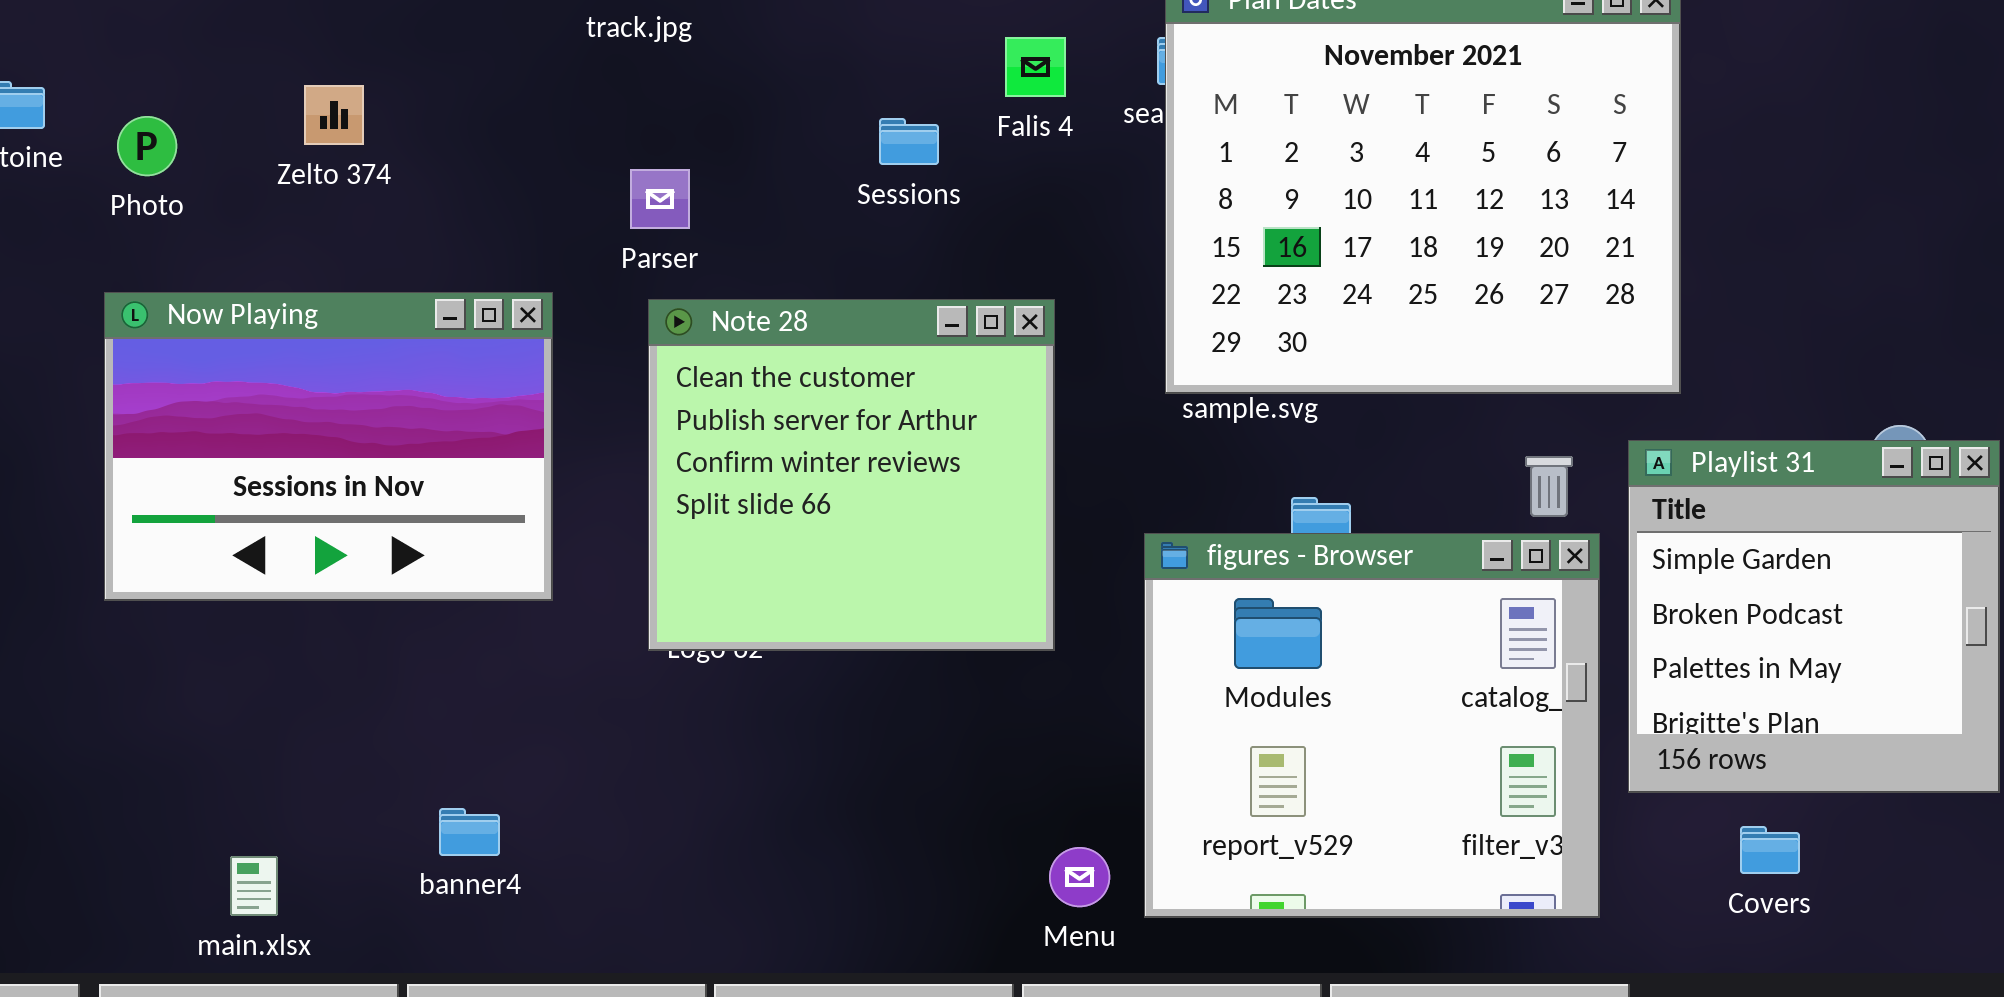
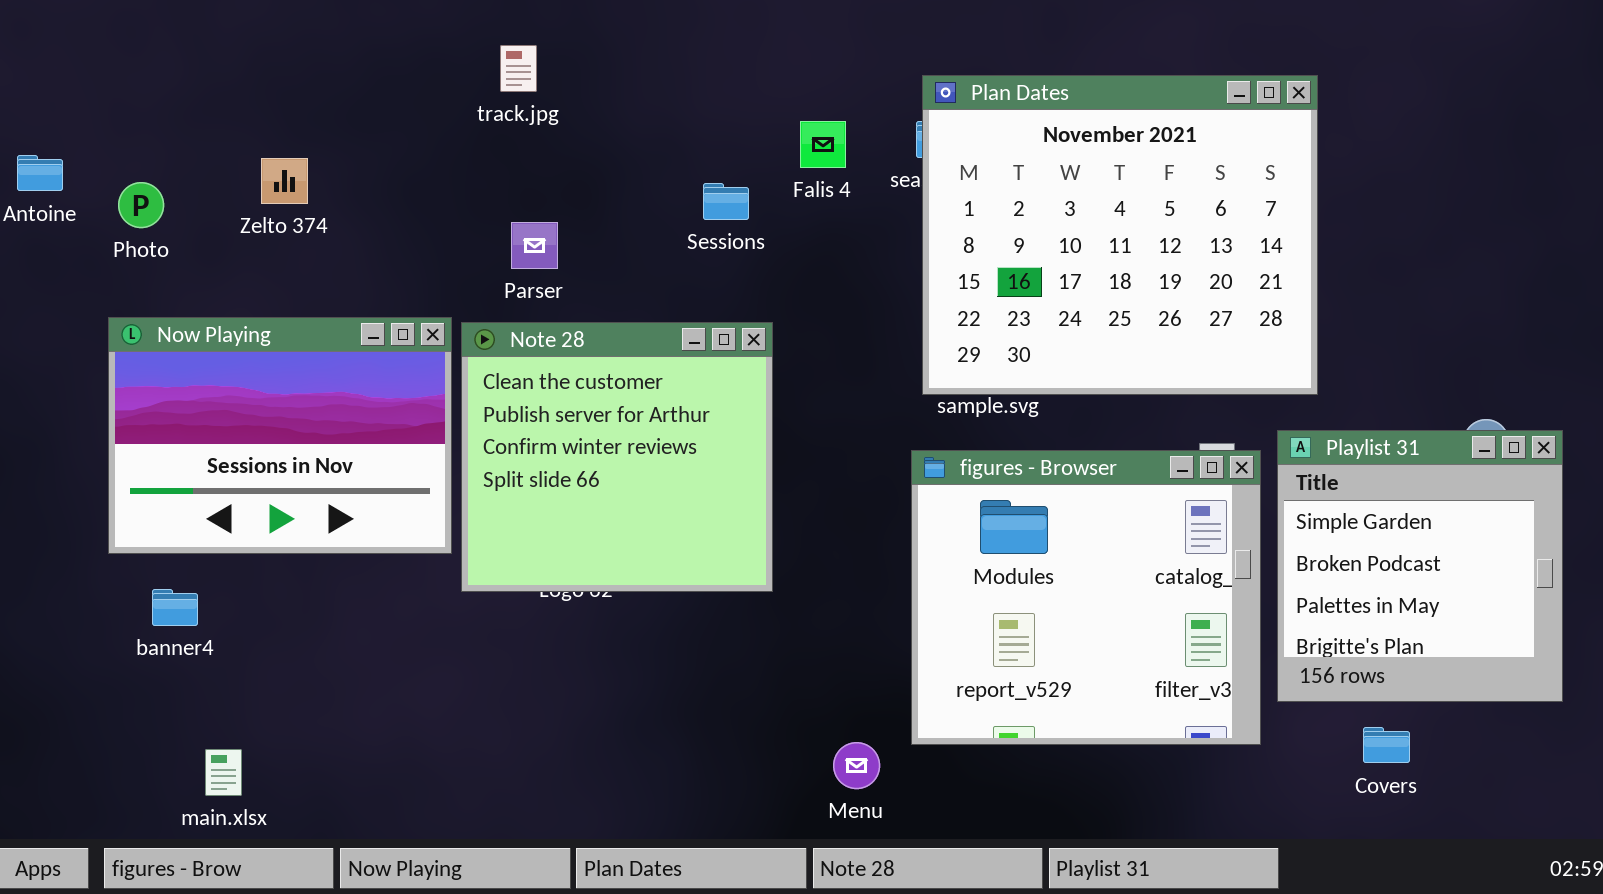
Note 28: [648,299,1055,651] -> [461,322,773,592], moved
figures - Browser: [1144,533,1600,918] -> [911,450,1261,745], moved
banner4: [439,808,500,856] -> [152,589,198,626], moved

